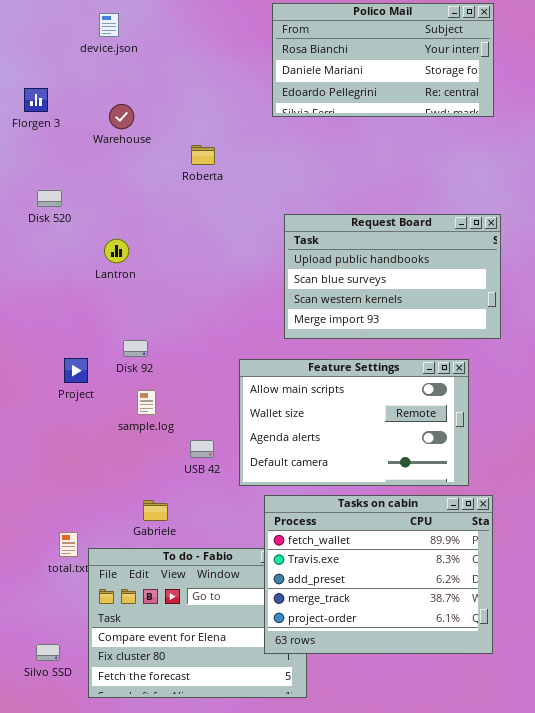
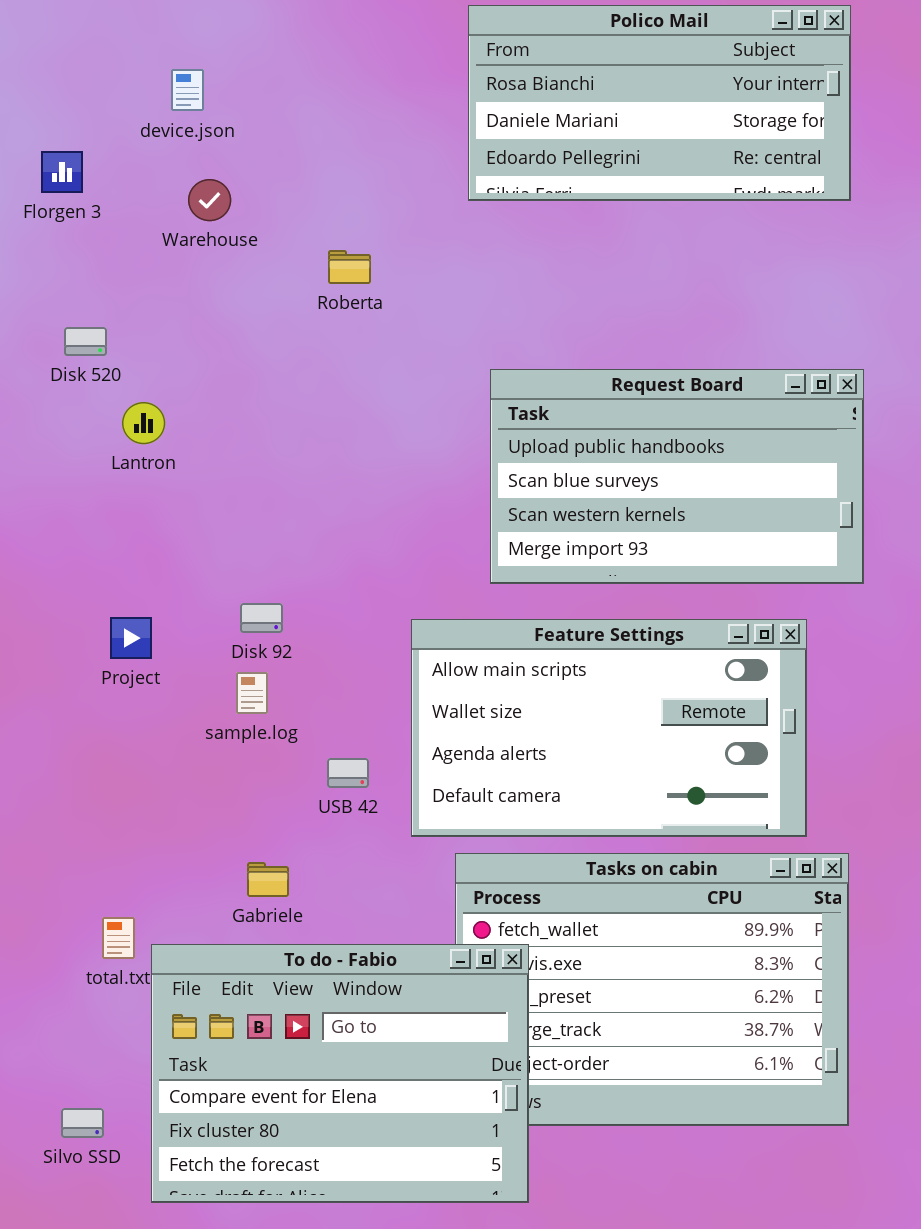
device.json: [99,13,119,37] -> [171,69,204,111], moved
Lantron: [104,239,129,263] -> [122,402,165,444], moved
Disk 92: [123,340,148,357] -> [240,603,283,633], moved
To do - Fabio: [88,548,307,698] -> [151,944,529,1203], raised

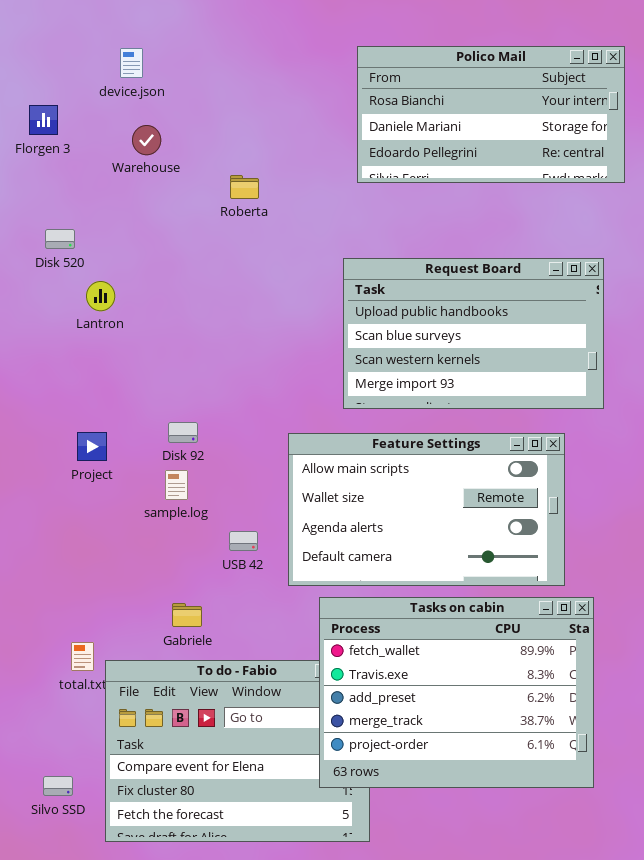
Polico Mail: [468,5,851,201] -> [357,46,625,183], moved
Tasks on cabin: [455,853,849,1126] -> [319,597,594,788], raised

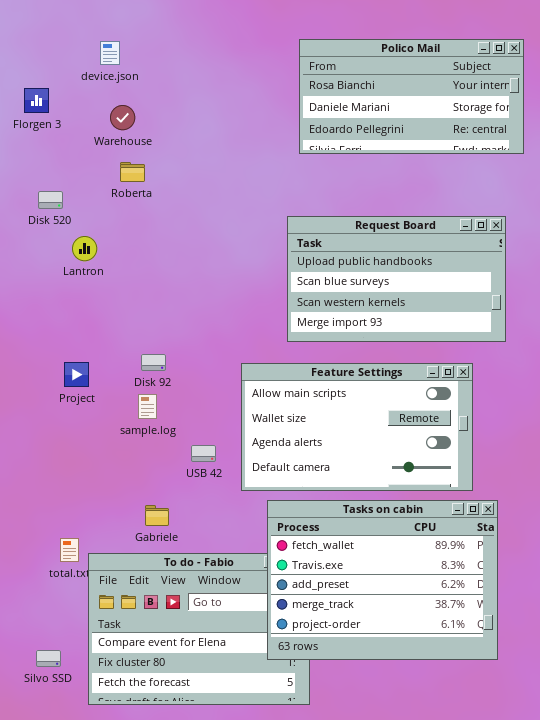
Roberta: [230,175,259,199] -> [120,162,145,182], moved

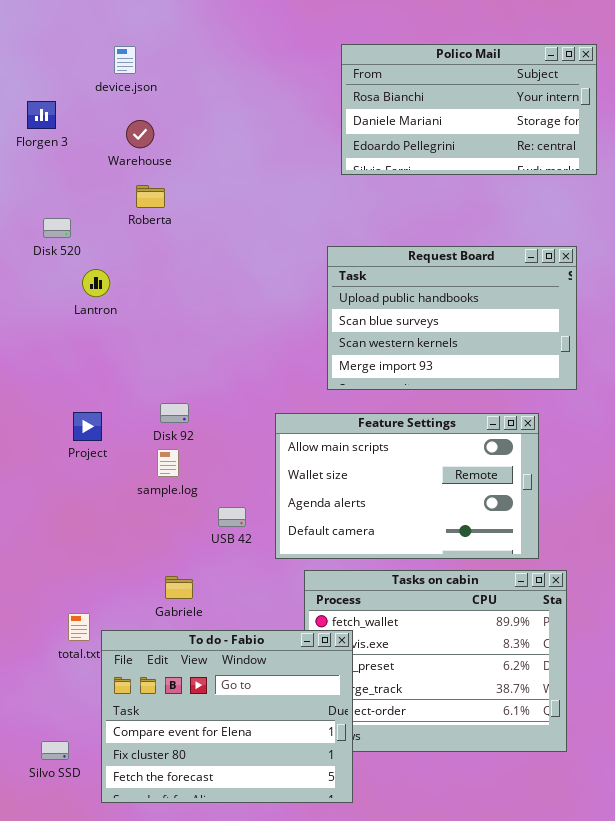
To do - Fabio: [88,553,310,705] -> [101,630,353,803], raised

